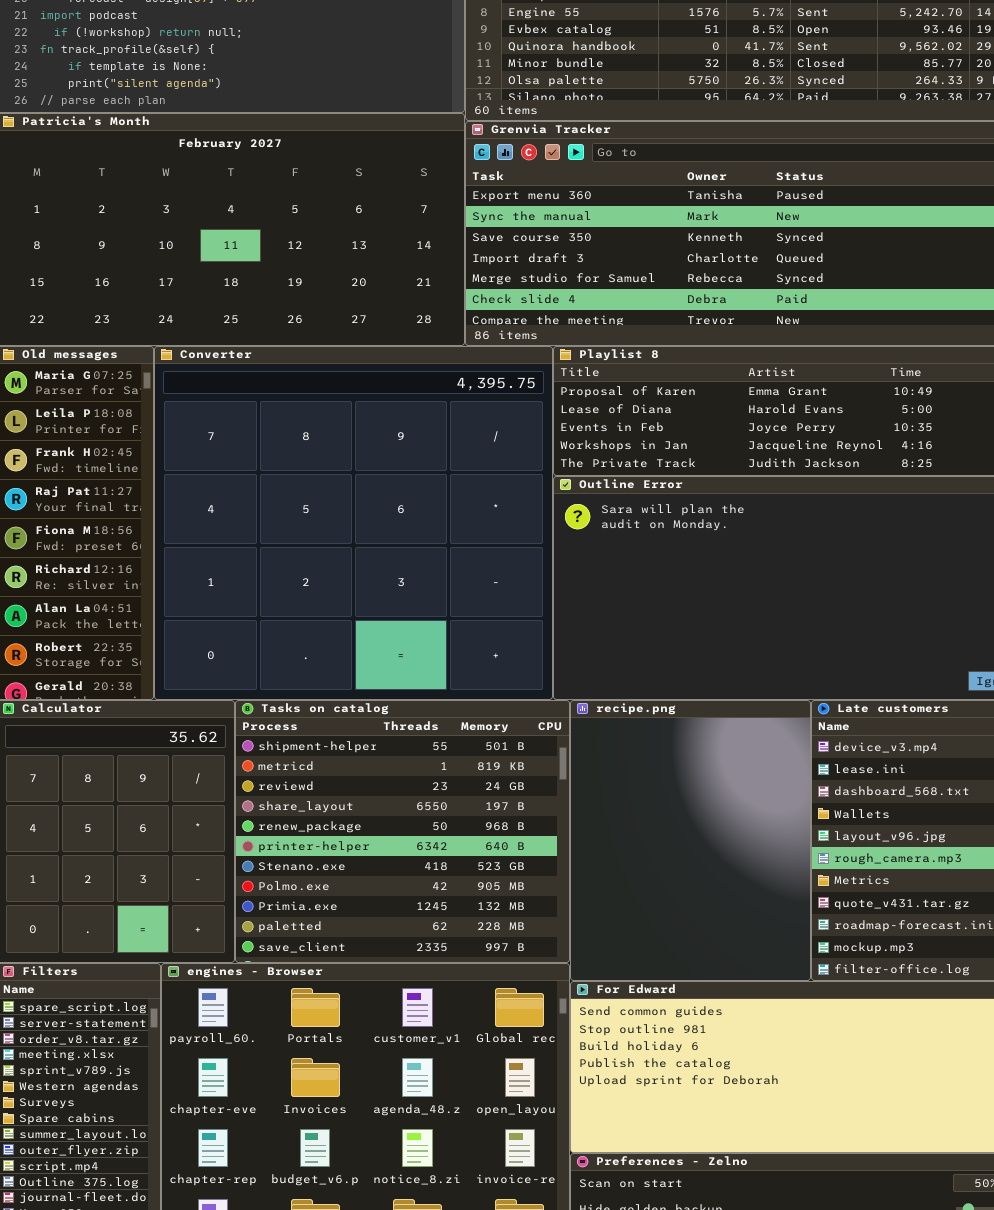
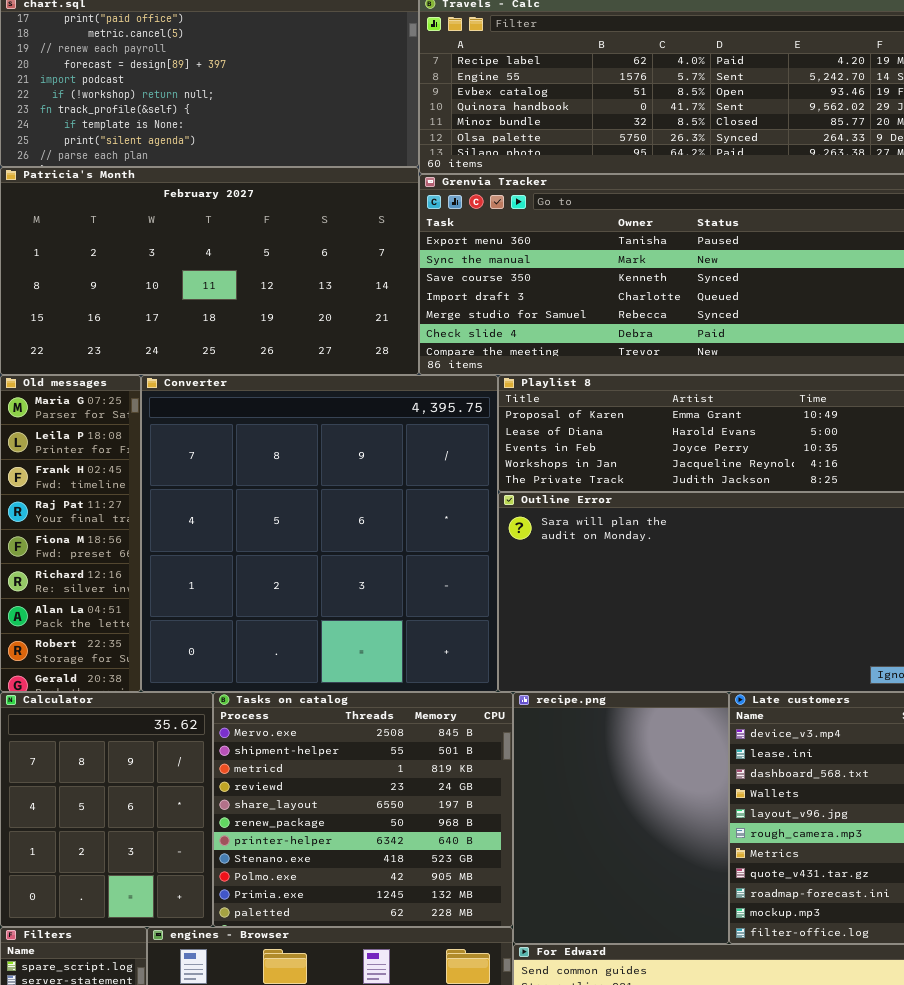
Tasks on catalog: [235,700,570,963] -> [213,692,513,927], scrolled up 1 row

